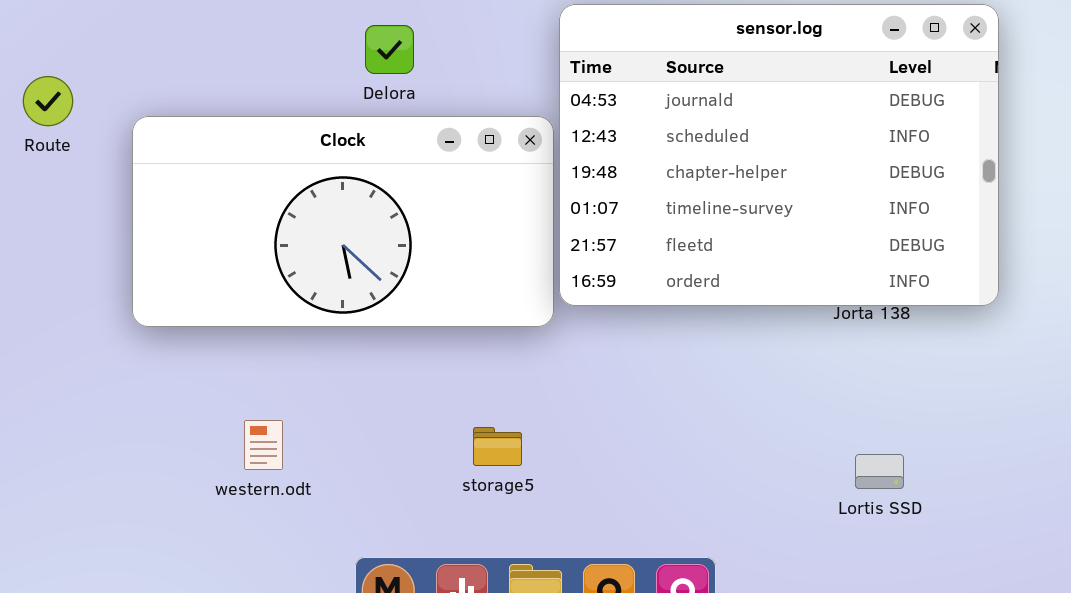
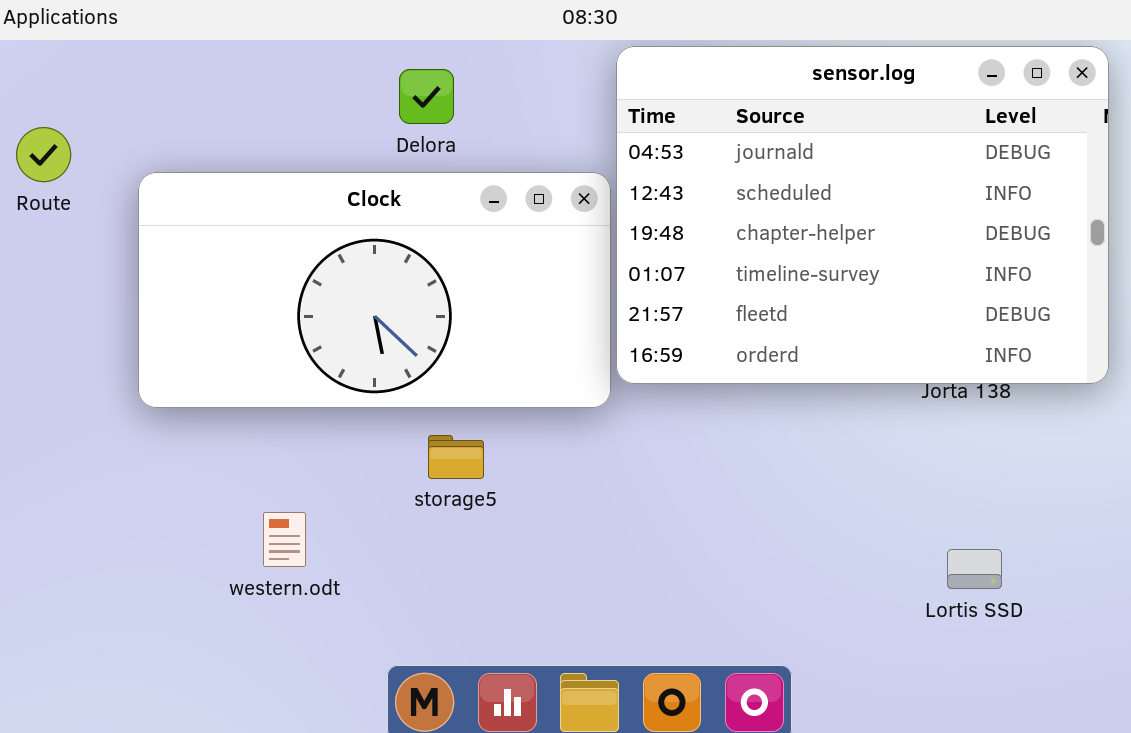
storage5: [473,427,522,466] -> [428,435,484,479], moved

